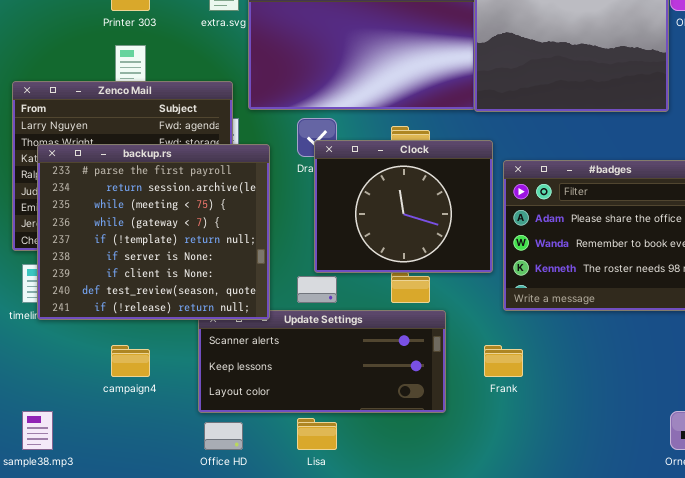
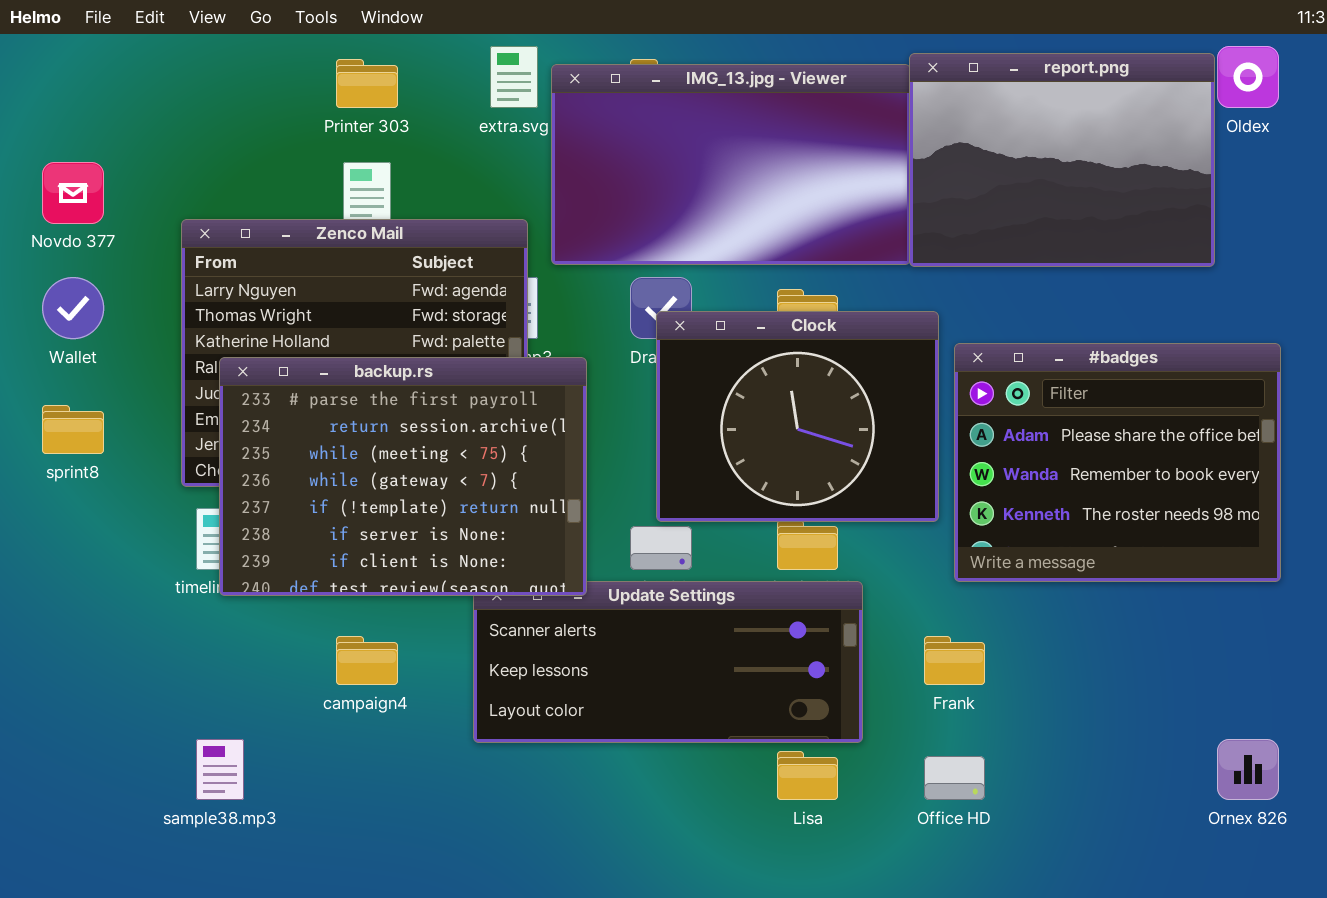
backup.rs: [37,144,270,320] -> [219,357,587,596], resized
Lisa: [297,418,337,450] -> [777,751,838,800], moved
Office HD: [204,422,243,450] -> [924,756,985,800], moved

